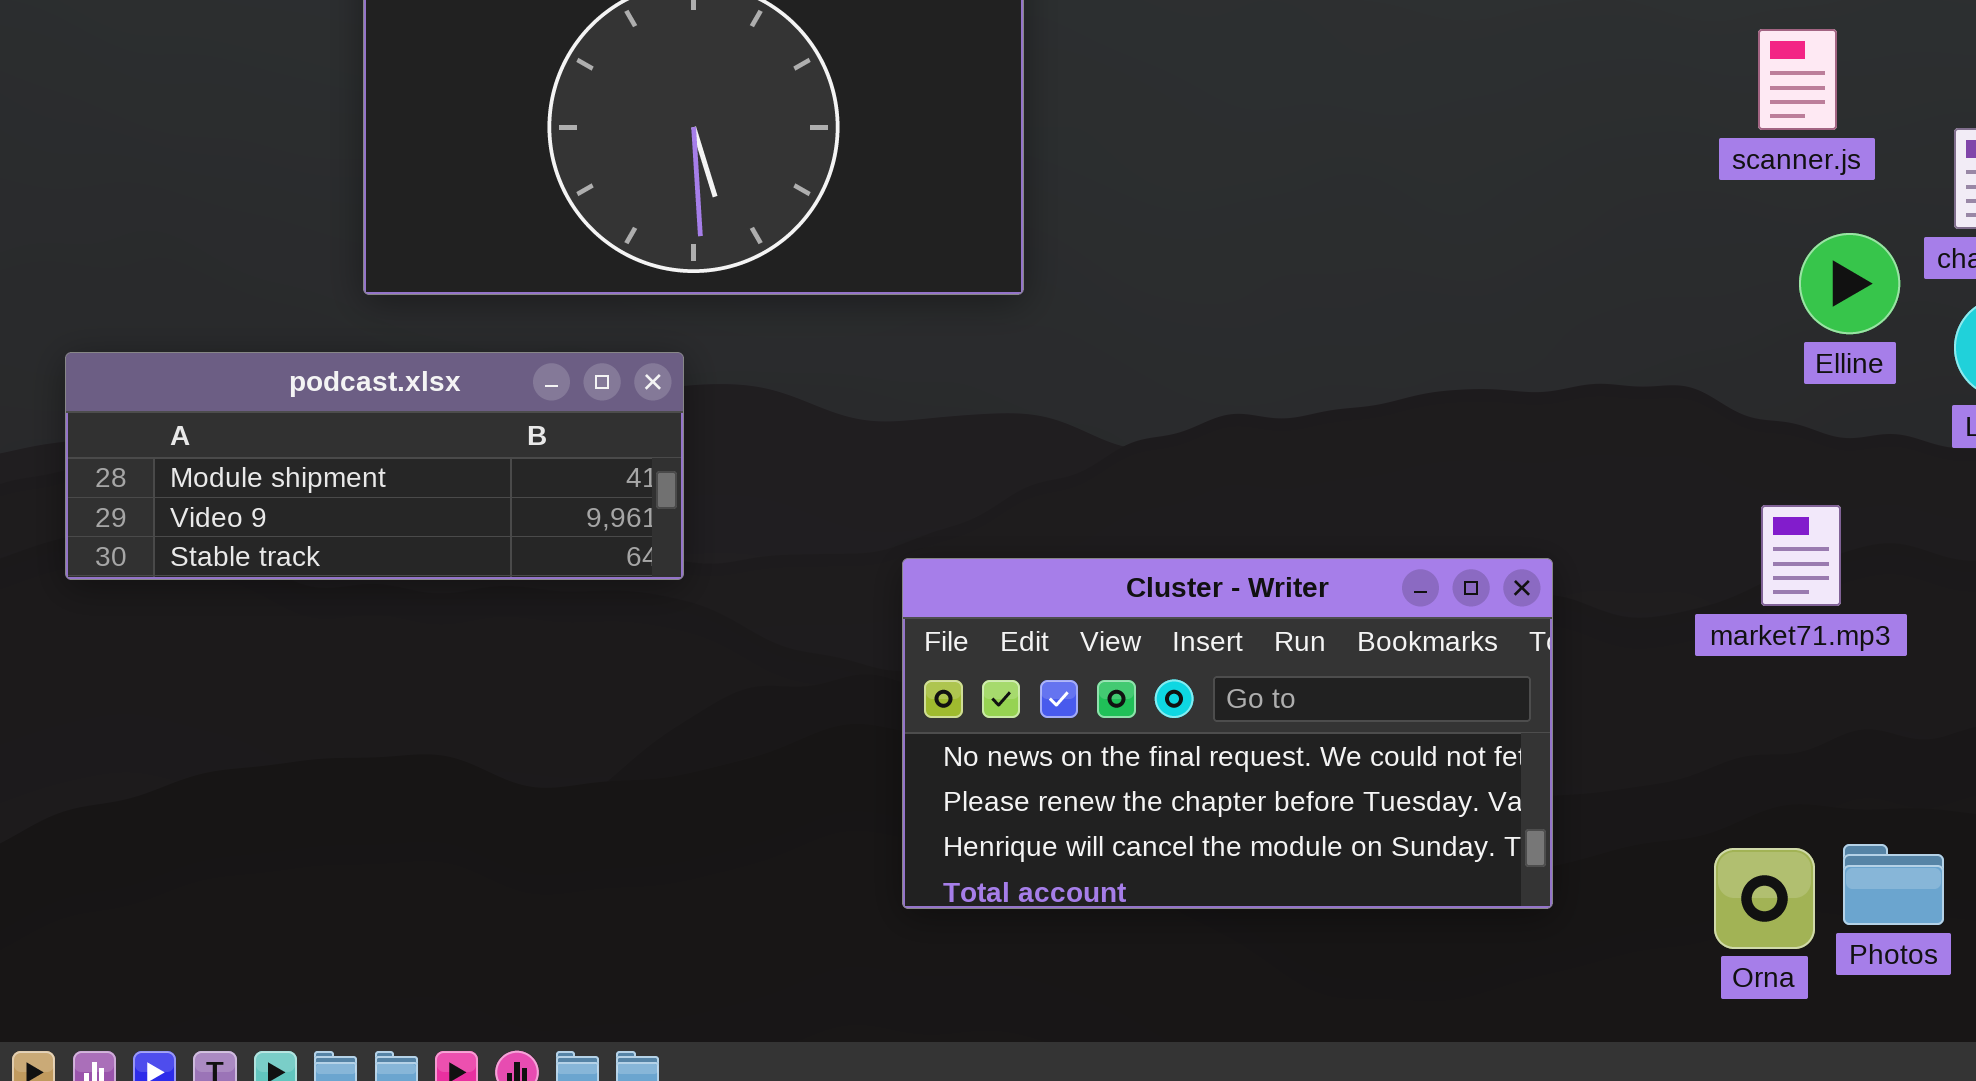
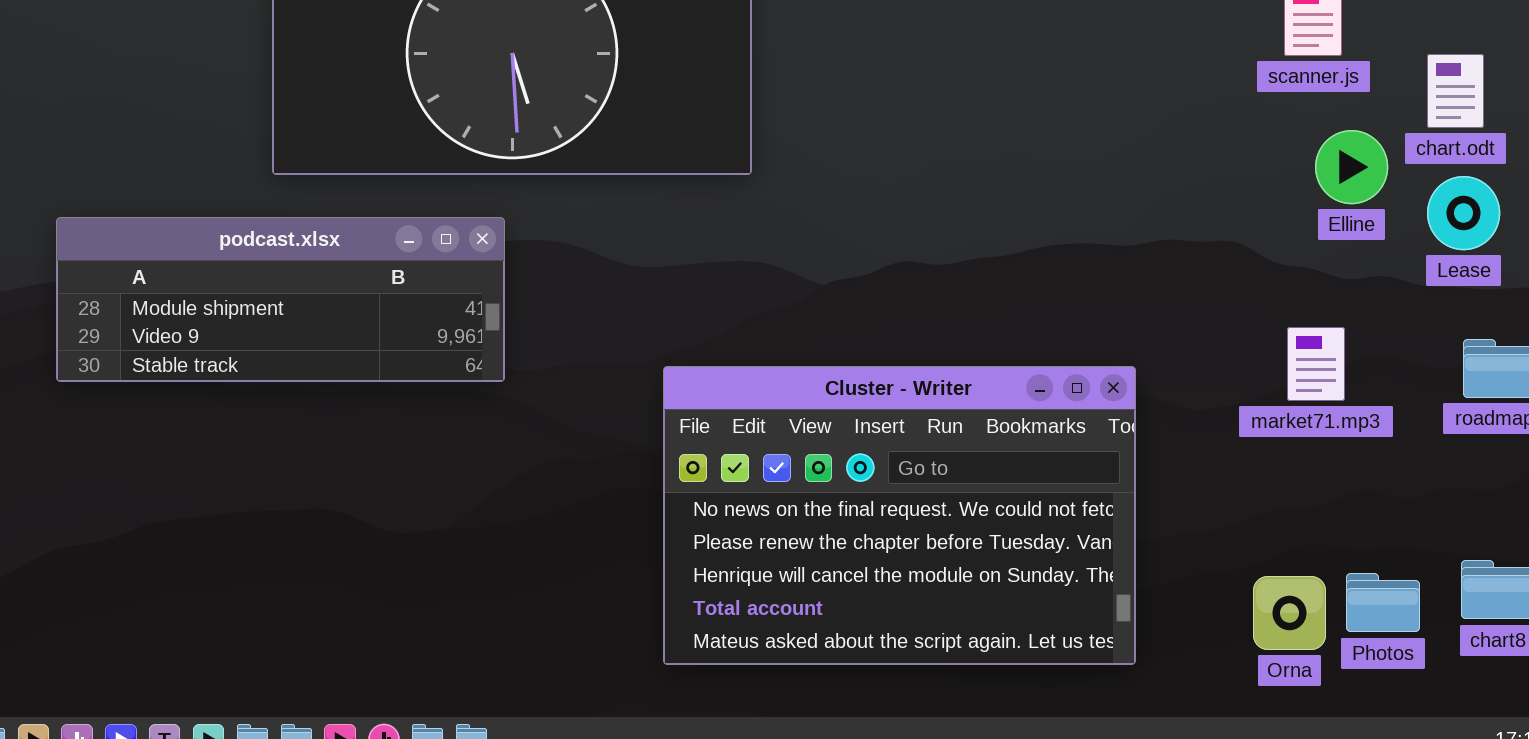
Cluster - Writer: [902,558,1553,909] -> [663,366,1136,665], resized

